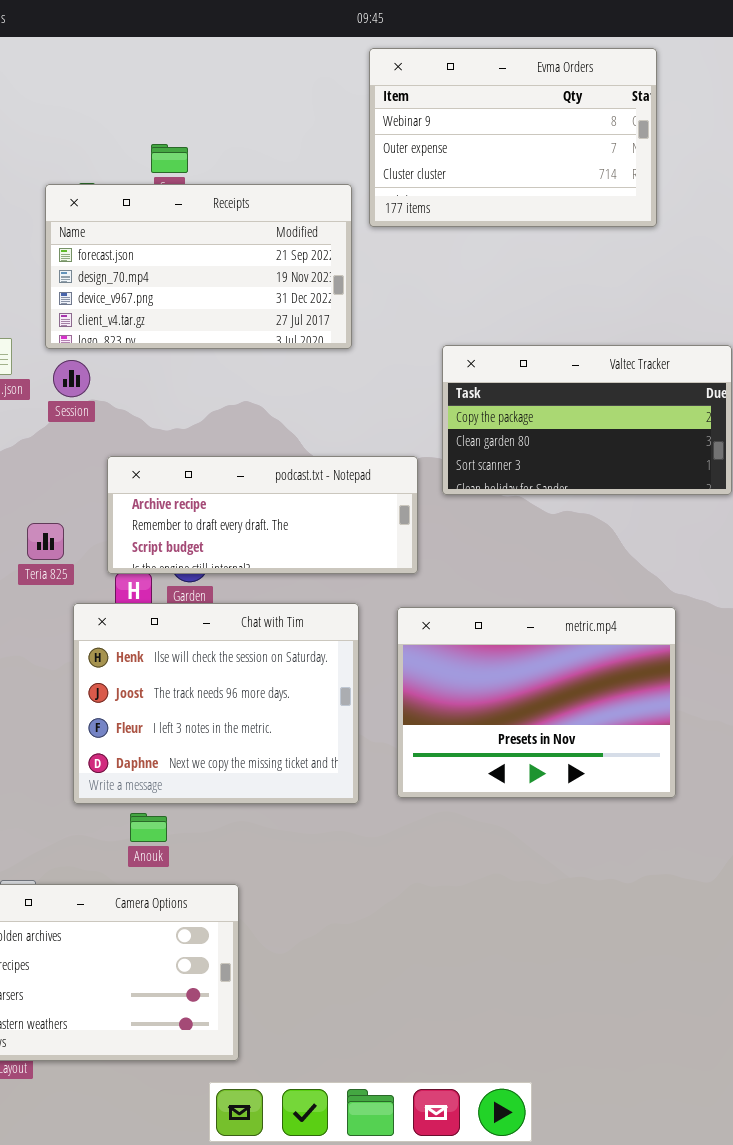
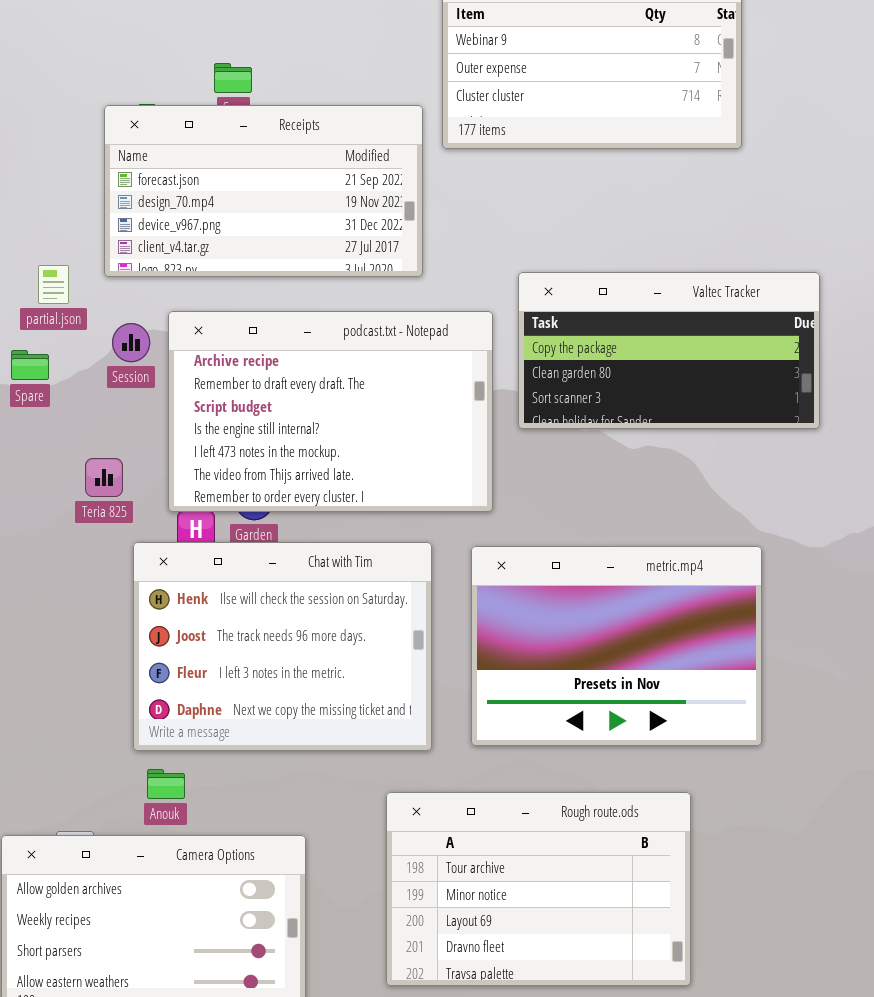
Session: [53,360,90,397] -> [112,323,150,362], moved
podcast.txt - Notepad: [107,456,418,574] -> [168,311,493,512], resized
Anouk: [130,813,167,842] -> [147,769,185,799], moved
Rough route.ods: none -> [386,792,691,986], opened

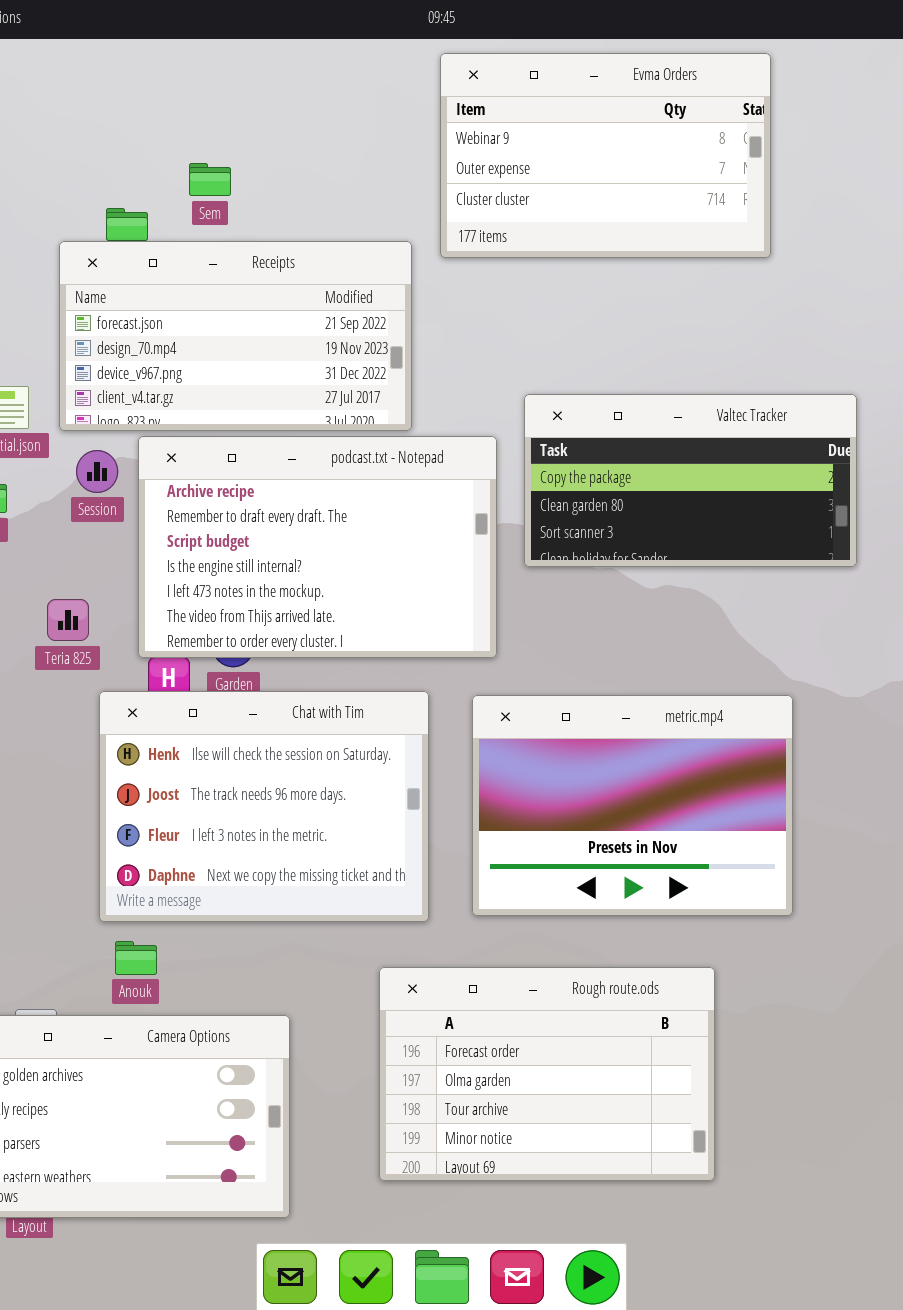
Receipts: [104,105,423,277] -> [59,241,412,431], moved
Rough route.ods: [386,792,691,986] -> [379,967,715,1181], scrolled up 2 rows

